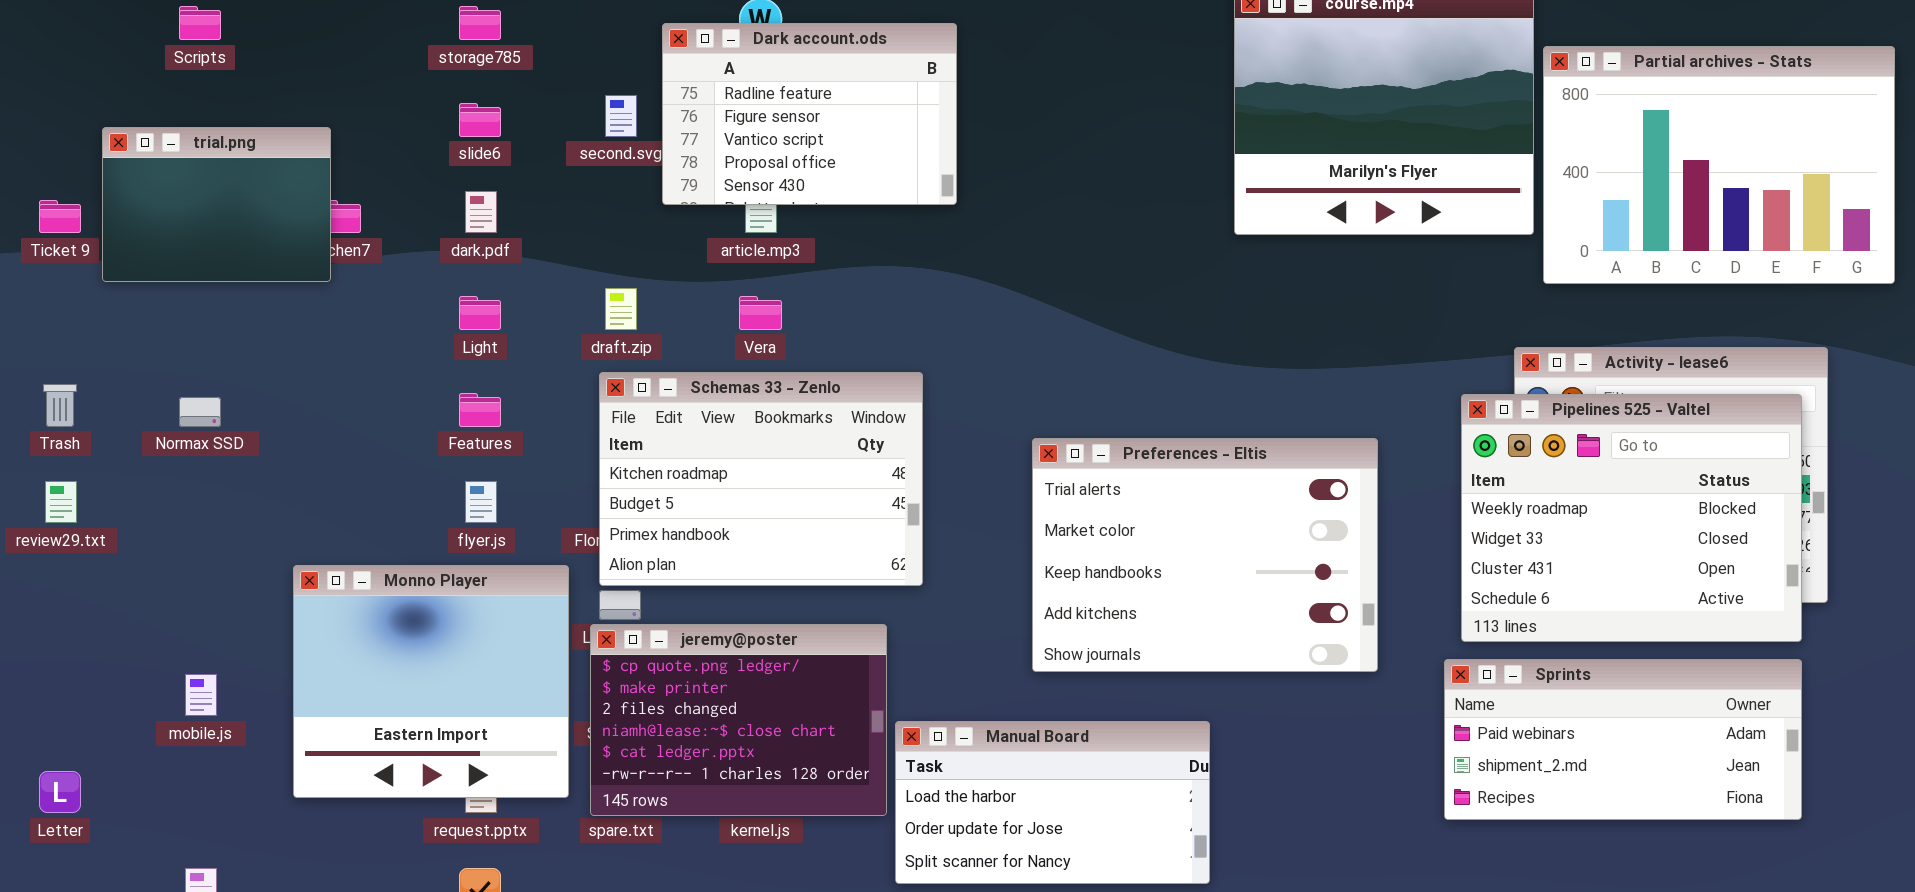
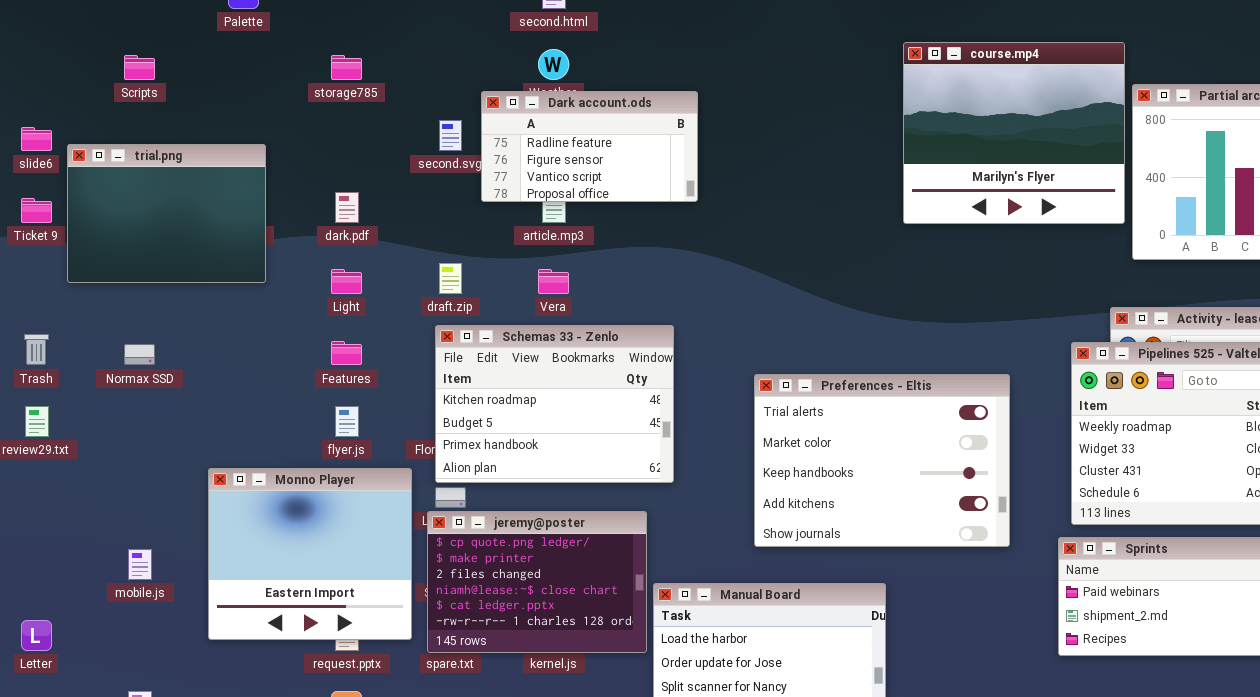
Dark account.ods: [662,23,957,205] -> [481,91,698,202], resized
slide6: [459,103,501,137] -> [21,127,52,151], moved
trial.png: [102,127,331,282] -> [67,144,266,283], resized

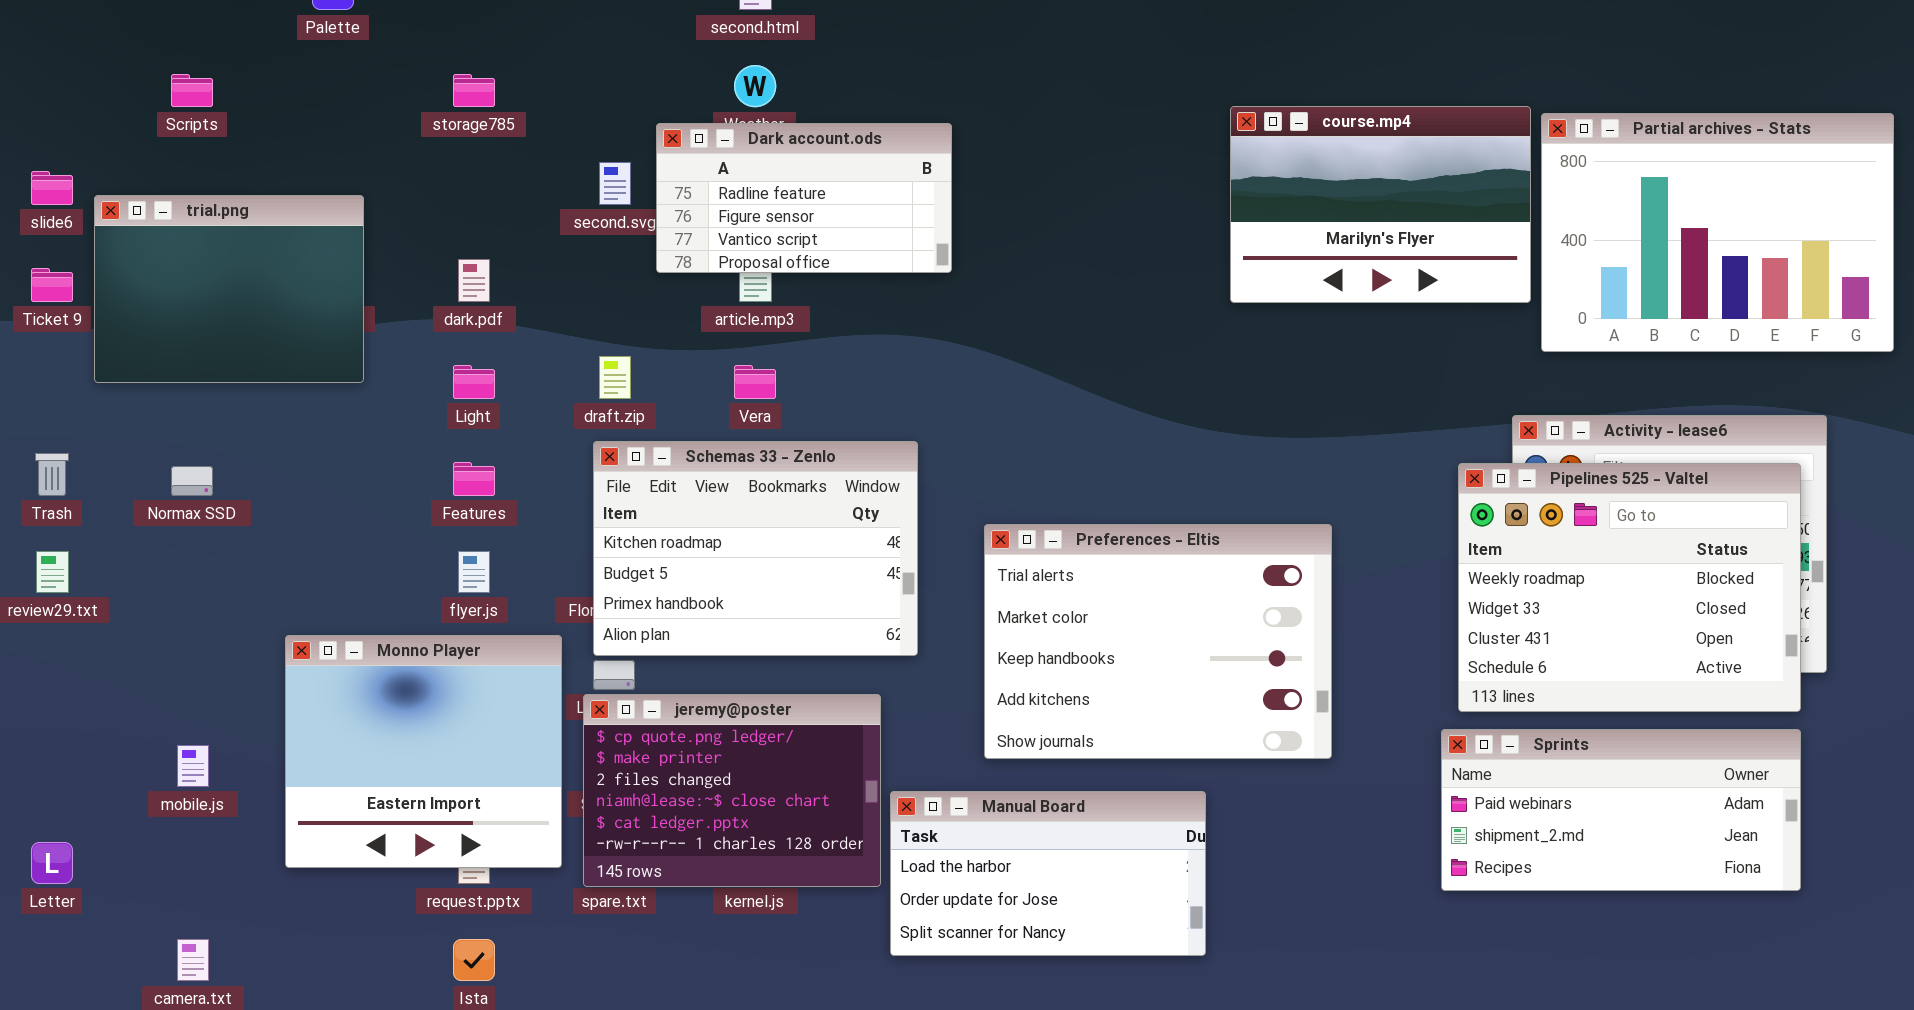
course.mp4: [903,42,1125,224] -> [1230,106,1531,303], resized
Preferences - Eltis: [754,374,1010,547] -> [984,524,1332,759], moved

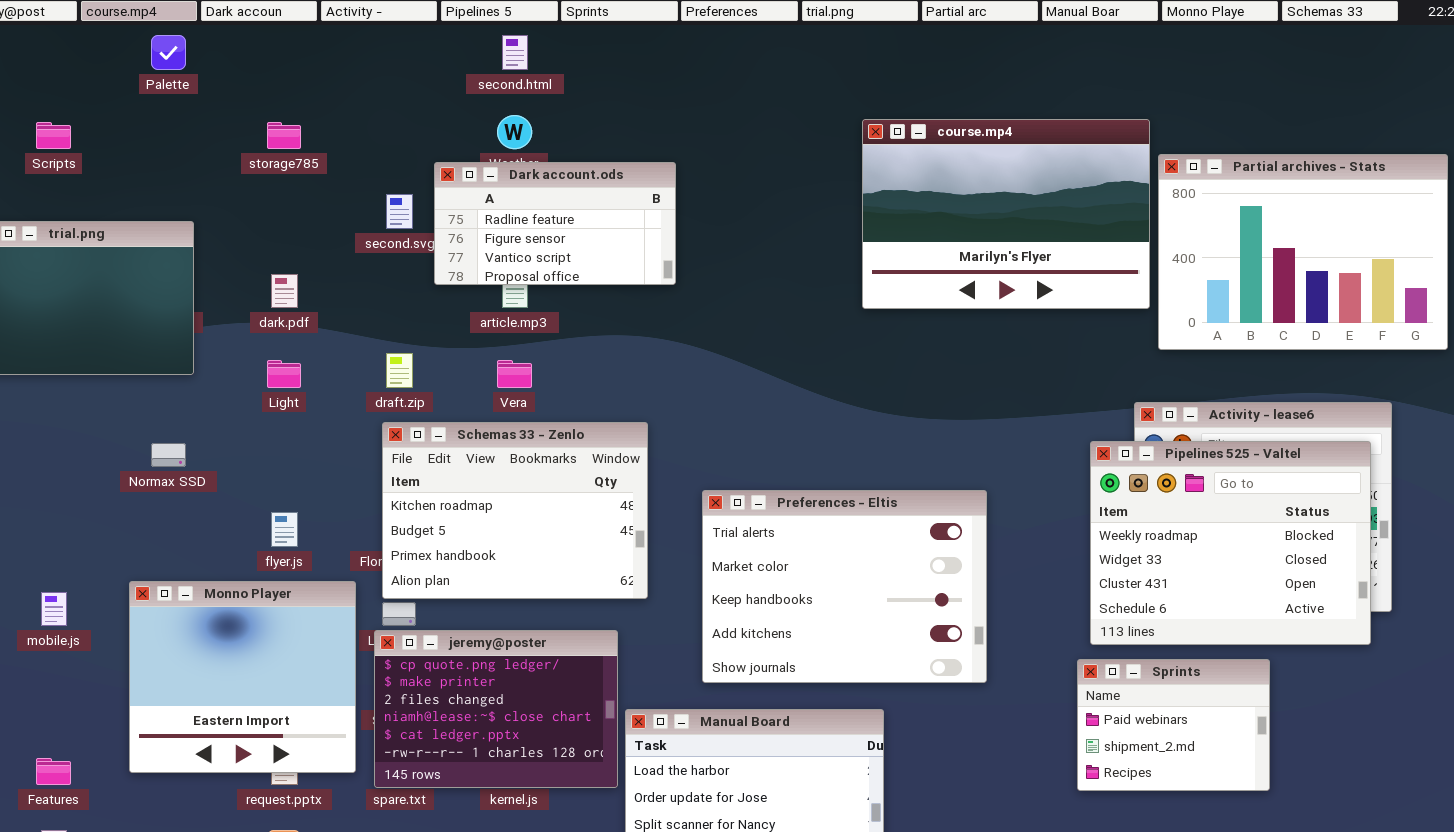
course.mp4: [1230,106,1531,303] -> [862,119,1150,309], resized
Features: [453,462,495,496] -> [36,758,71,785], moved
Normax SSD: [171,466,213,496] -> [151,443,186,467], moved
Sprints: [1441,729,1801,891] -> [1077,659,1270,791], resized
mobile.js: [177,745,209,787] -> [41,592,67,626], moved

